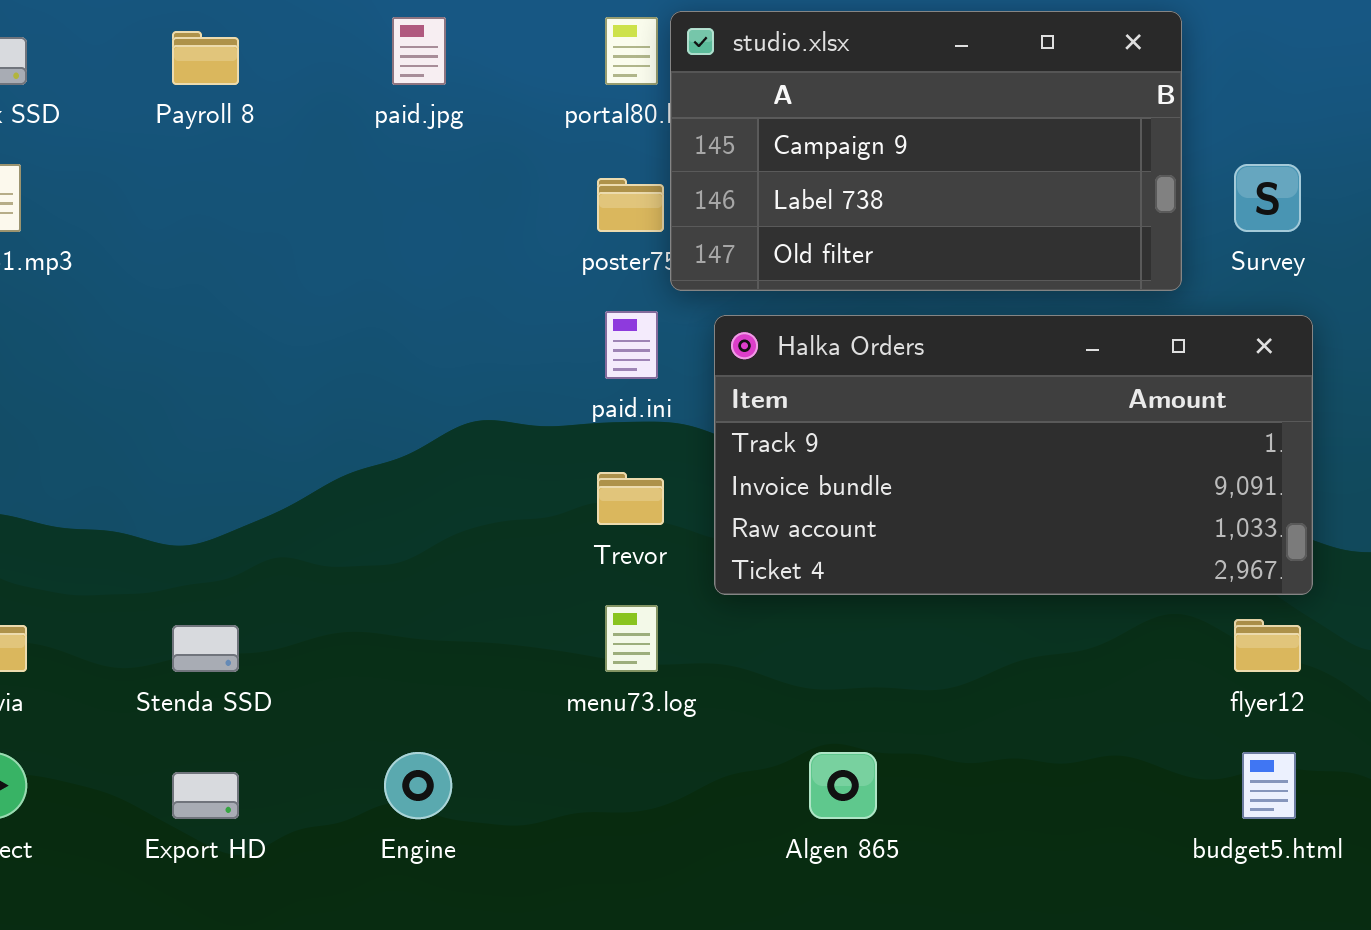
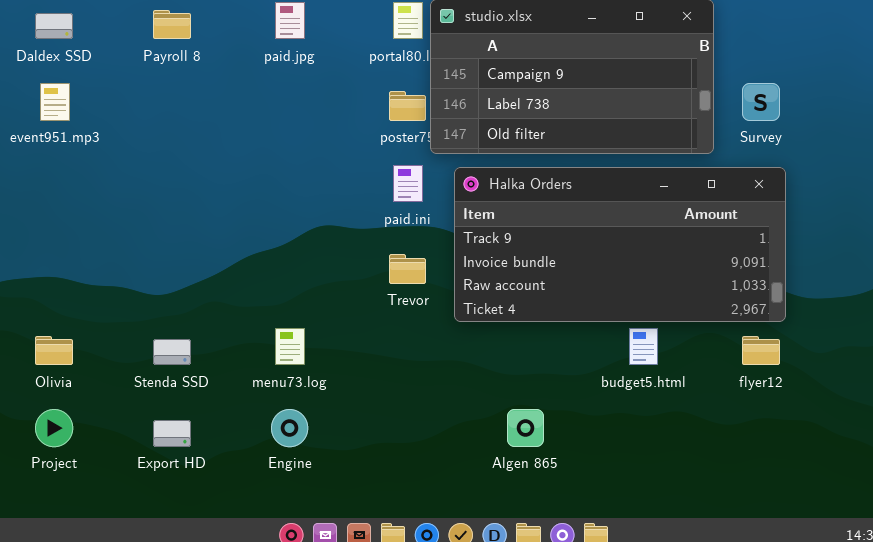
menu73.log: [605,605,658,672] -> [275,328,305,365], moved
budget5.html: [1242,752,1296,819] -> [629,328,658,365], moved

